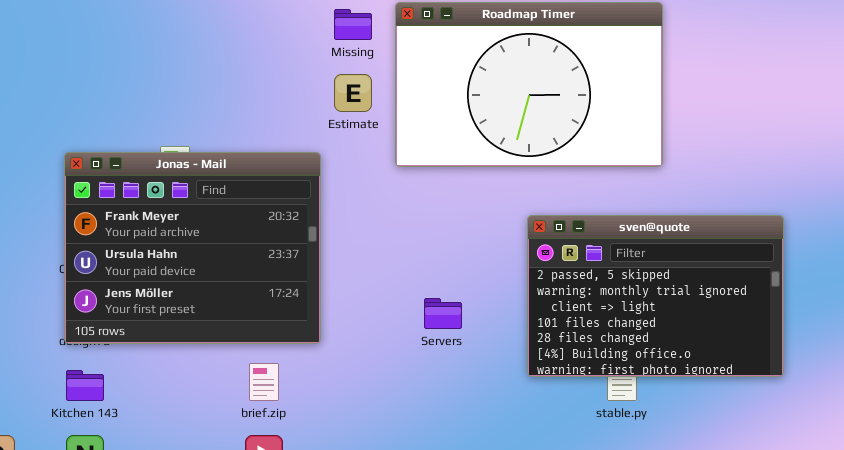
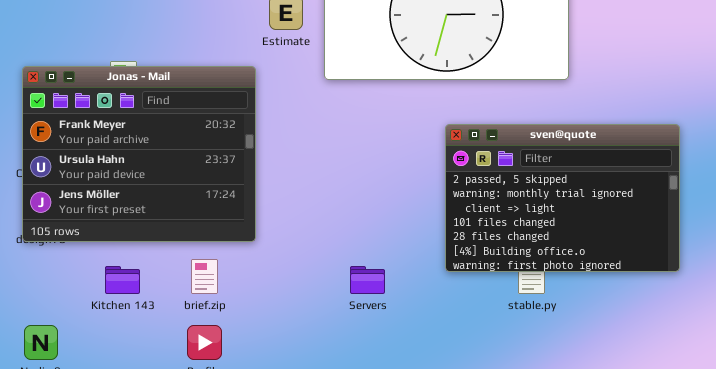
Servers: [424,298,462,329] -> [350,266,385,294], moved
Kitchen 143: [66,370,104,401] -> [105,266,140,294], moved

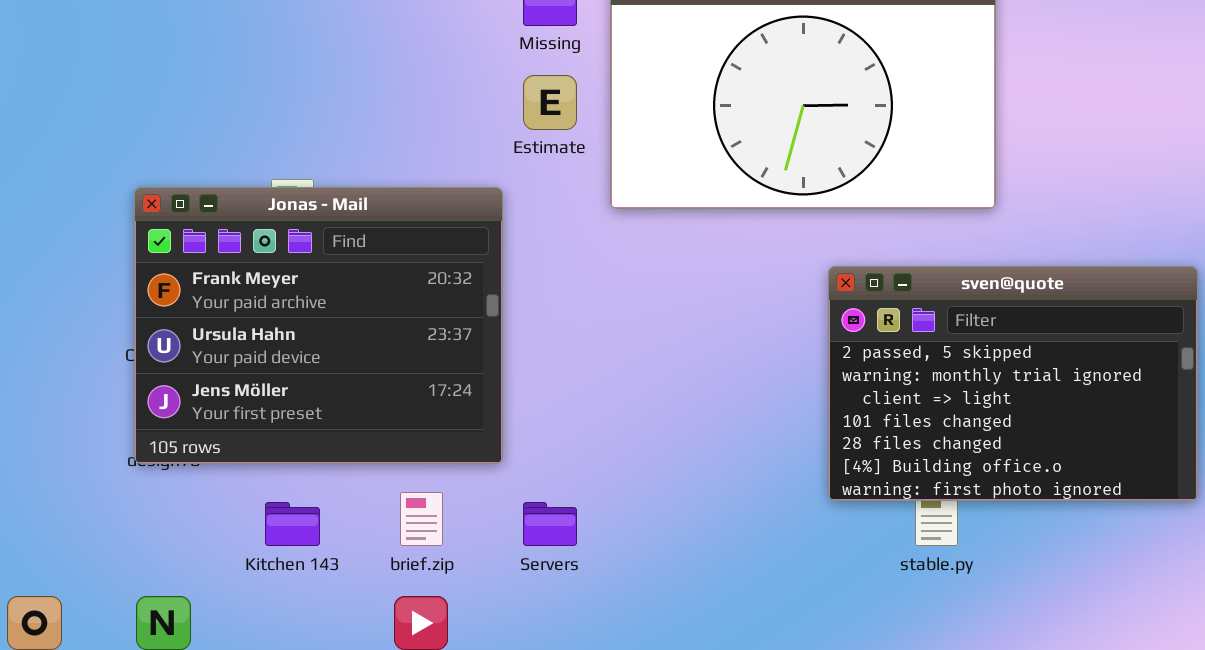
sven@quote: [445,124,680,272] -> [828,266,1198,501], moved
Servers: [350,266,385,294] -> [523,502,577,546], moved

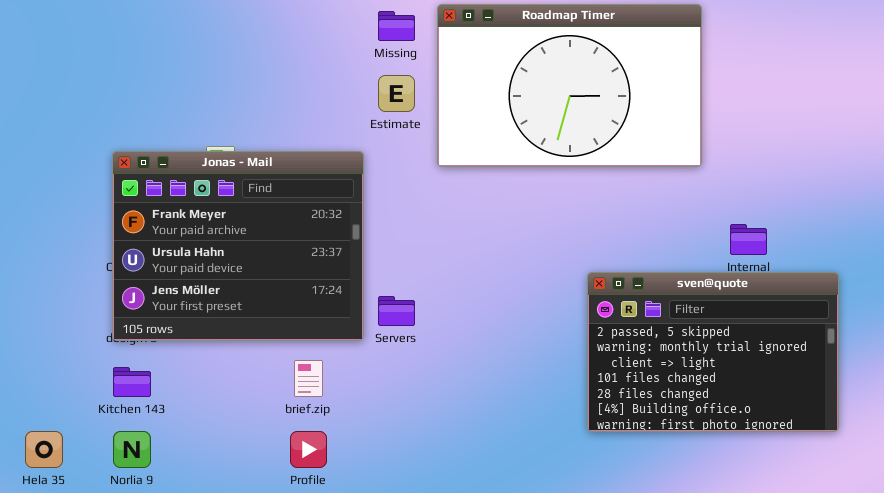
sven@quote: [828,266,1198,501] -> [587,272,839,432], moved
Kitchen 143: [265,502,320,546] -> [113,367,151,397], moved
Servers: [523,502,577,546] -> [378,296,415,326], moved

